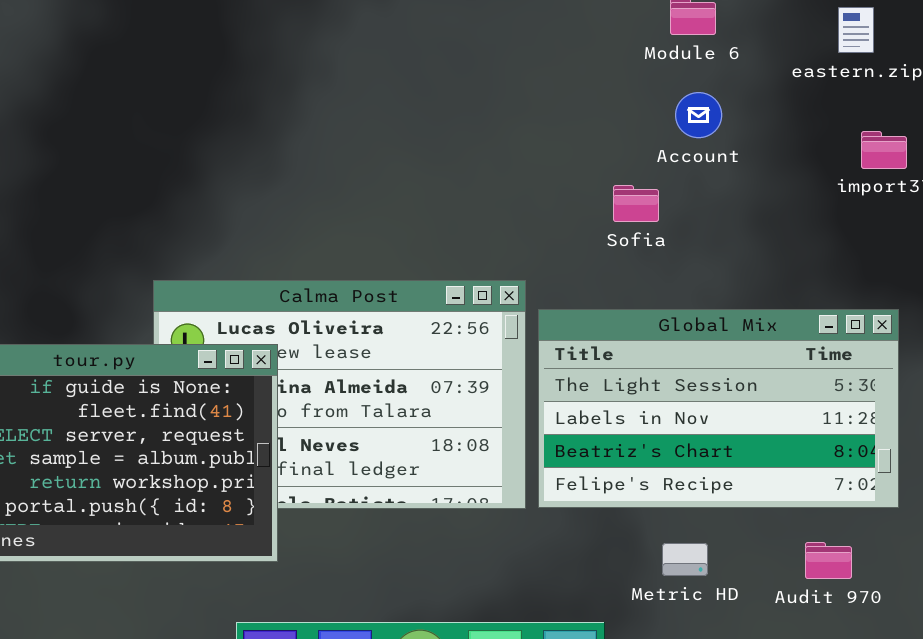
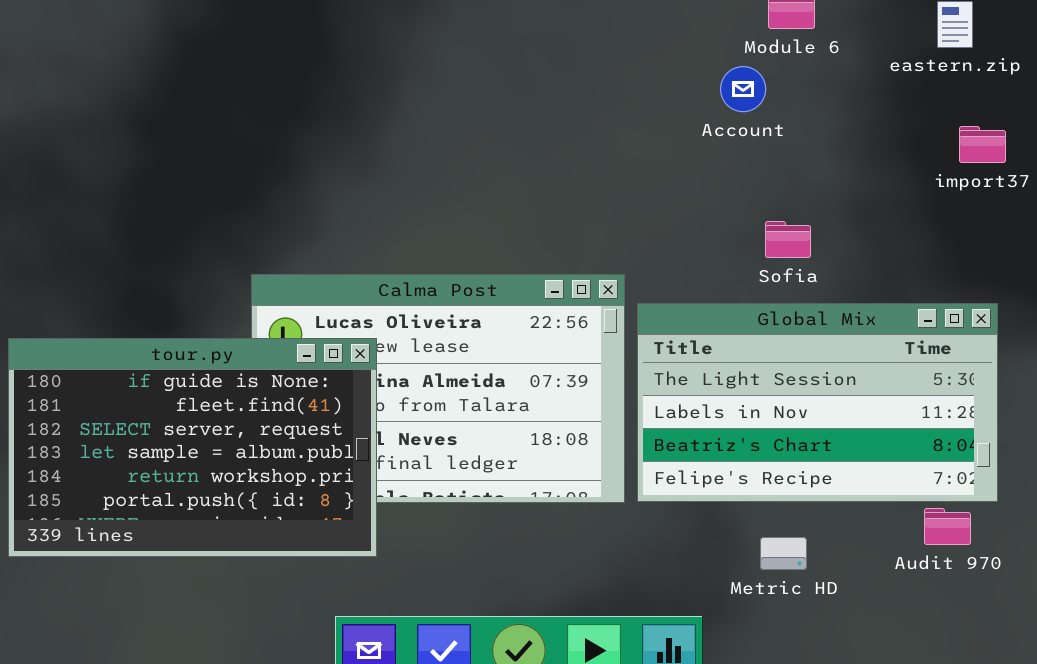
Account: [675,92,722,138] -> [720,66,766,112], moved
Sofia: [613,185,659,222] -> [765,221,811,258], moved
Audit 970: [805,542,852,579] -> [924,508,971,545], moved

